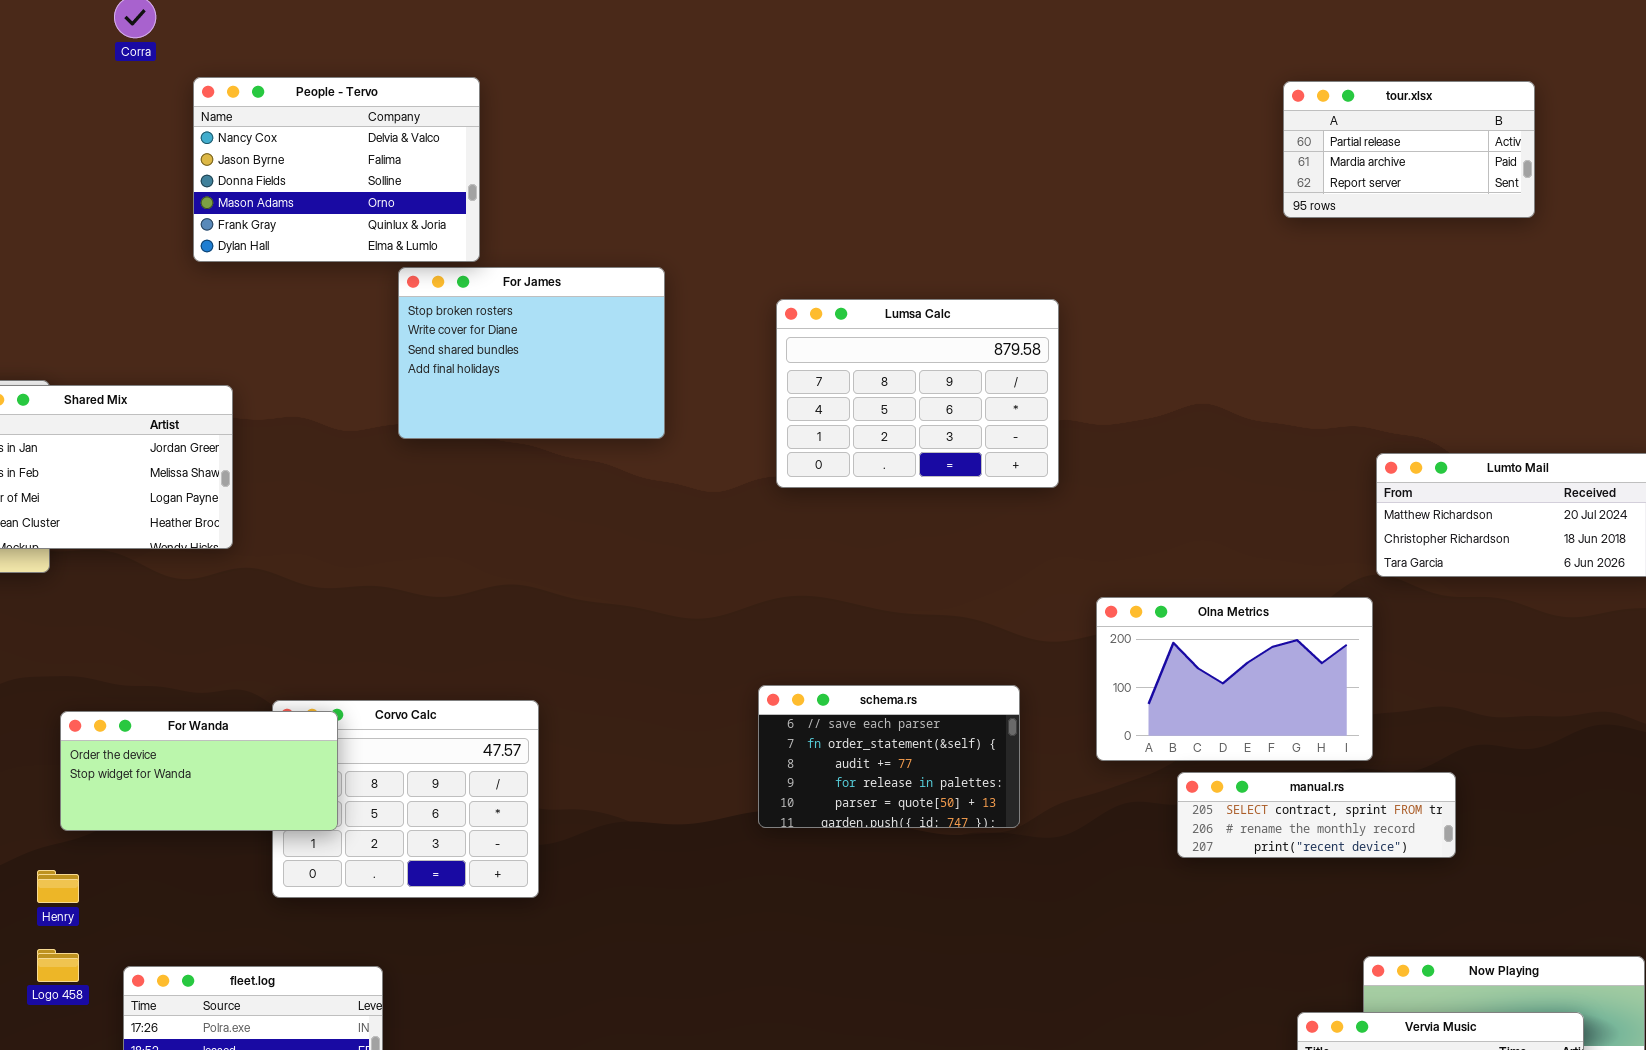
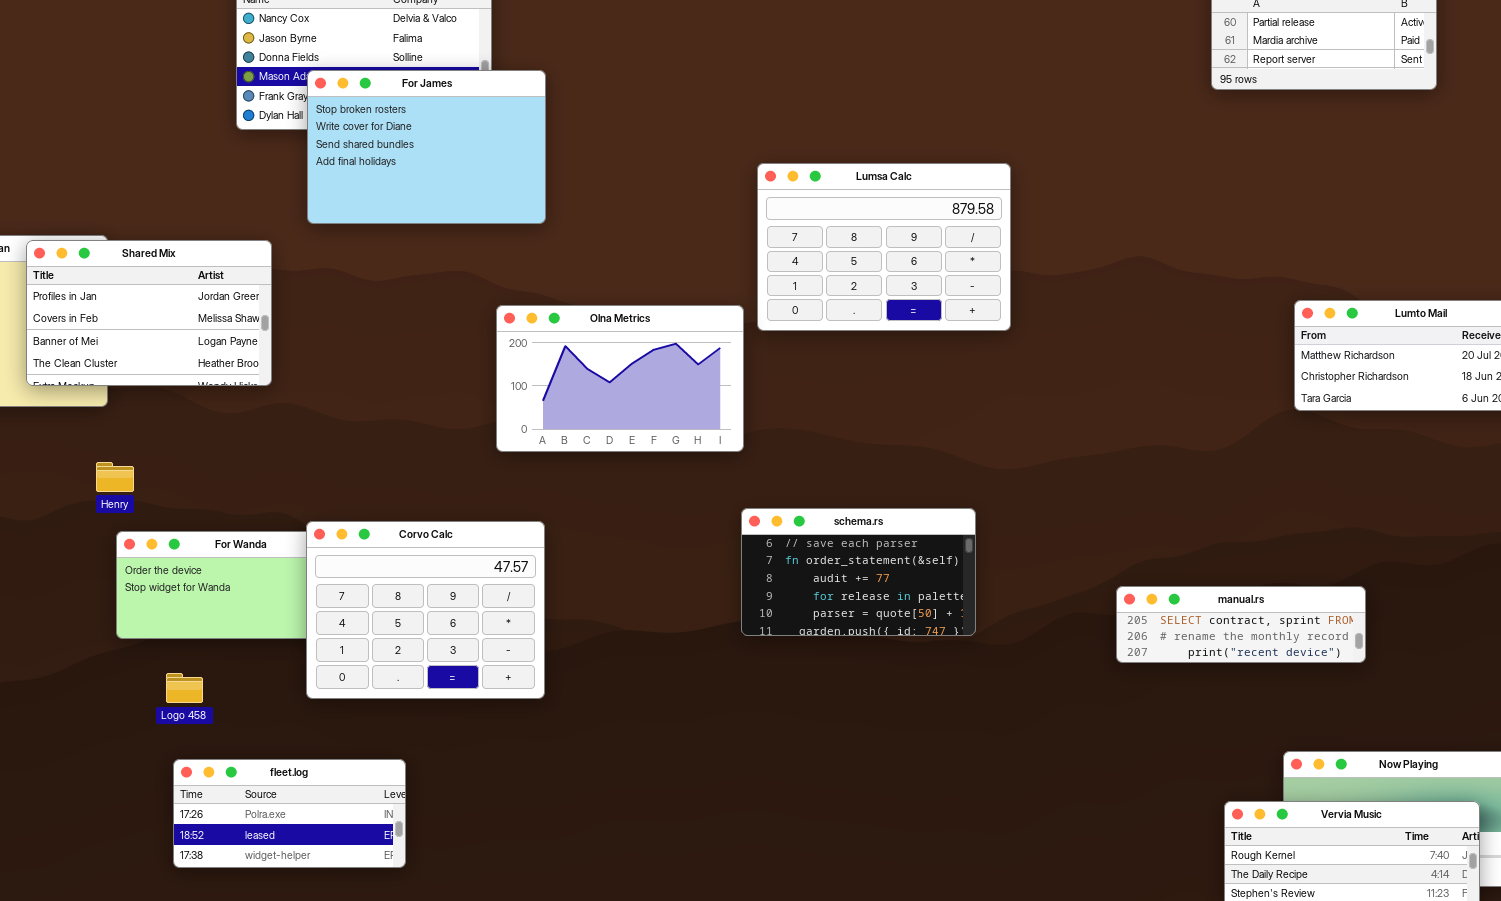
For James: [398,267,665,439] -> [307,70,546,224], moved
Olna Metrics: [1096,597,1373,761] -> [496,305,744,452], moved
Corvo Calc: [272,700,539,898] -> [306,521,545,699], raised
Henry: [37,870,79,903] -> [96,462,134,492], moved
Logo 458: [37,949,79,982] -> [166,673,203,703], moved

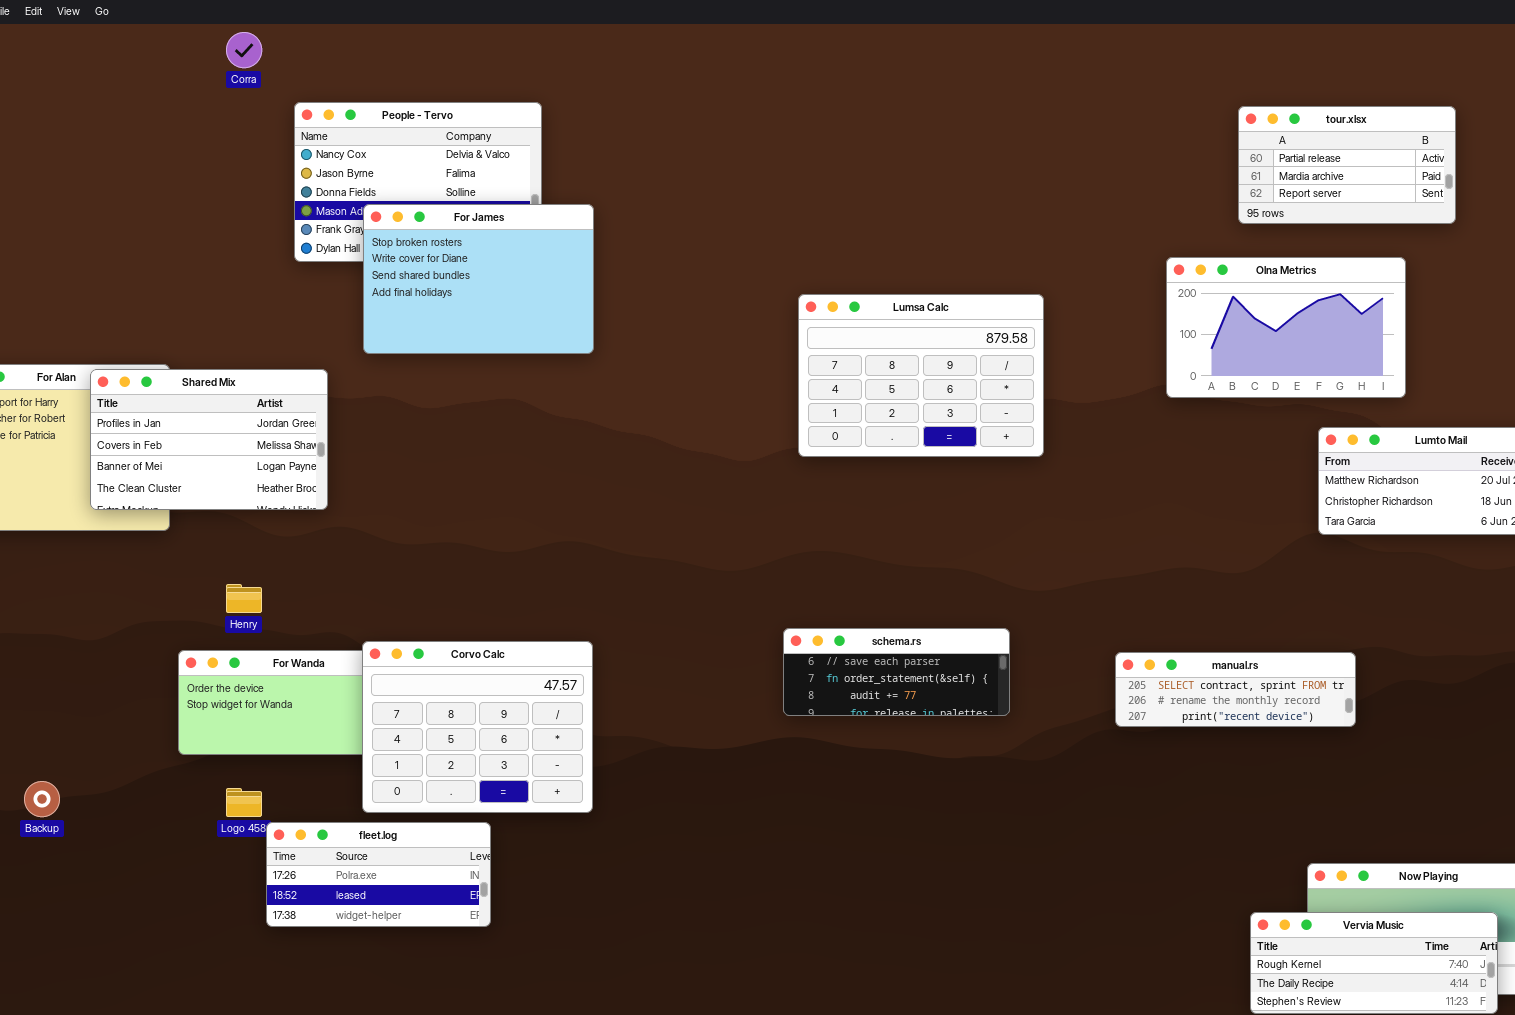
Olna Metrics: [496,305,744,452] -> [1166,257,1406,398], moved
Henry: [96,462,134,492] -> [226,584,262,613], moved
schema.rs: [741,508,976,636] -> [783,628,1010,716], resized
manual.rs: [1116,586,1366,663] -> [1115,652,1356,727], moved
fleet.log: [173,759,406,868] -> [266,822,491,927], moved

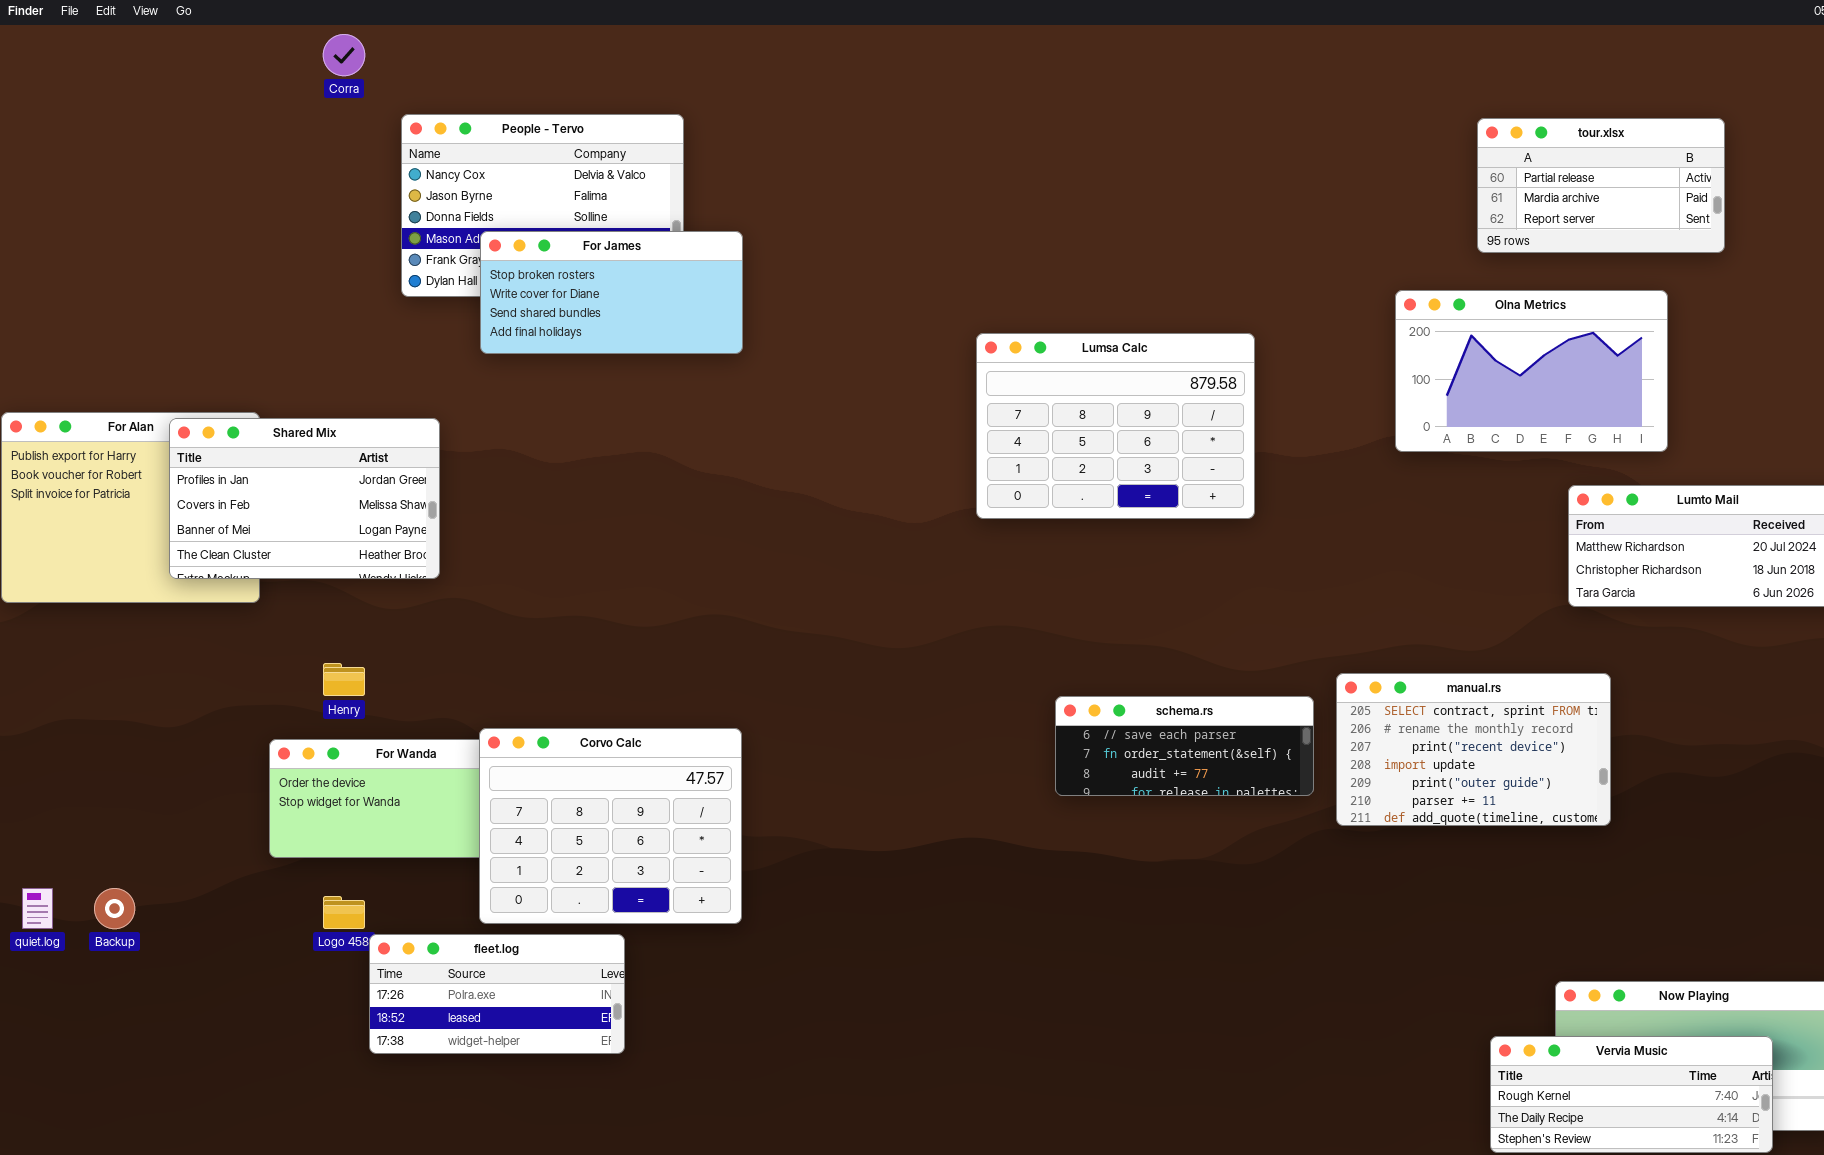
For James: [363,204,594,354] -> [480,231,743,354], resized
schema.rs: [783,628,1010,716] -> [1055,696,1314,796], moved
manual.rs: [1115,652,1356,727] -> [1336,673,1611,826], resized

